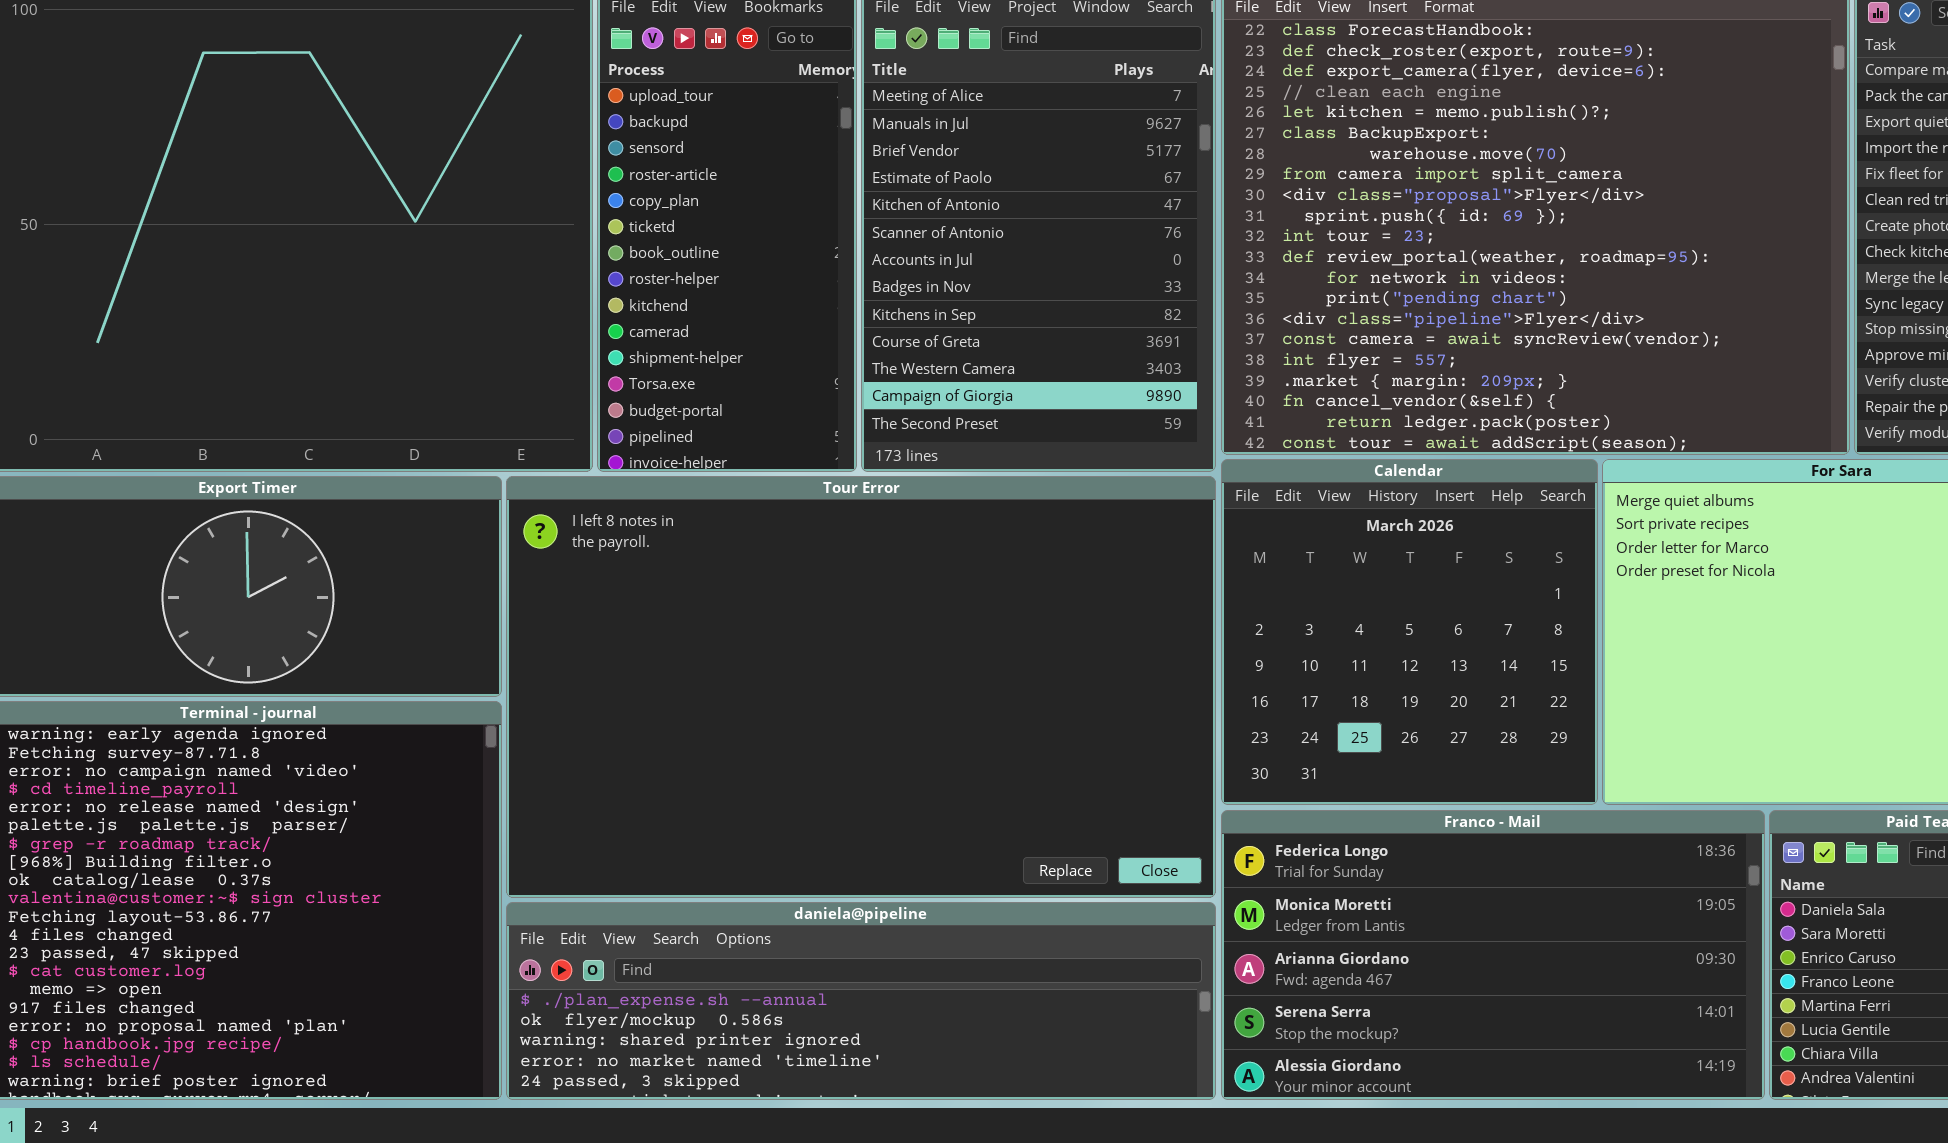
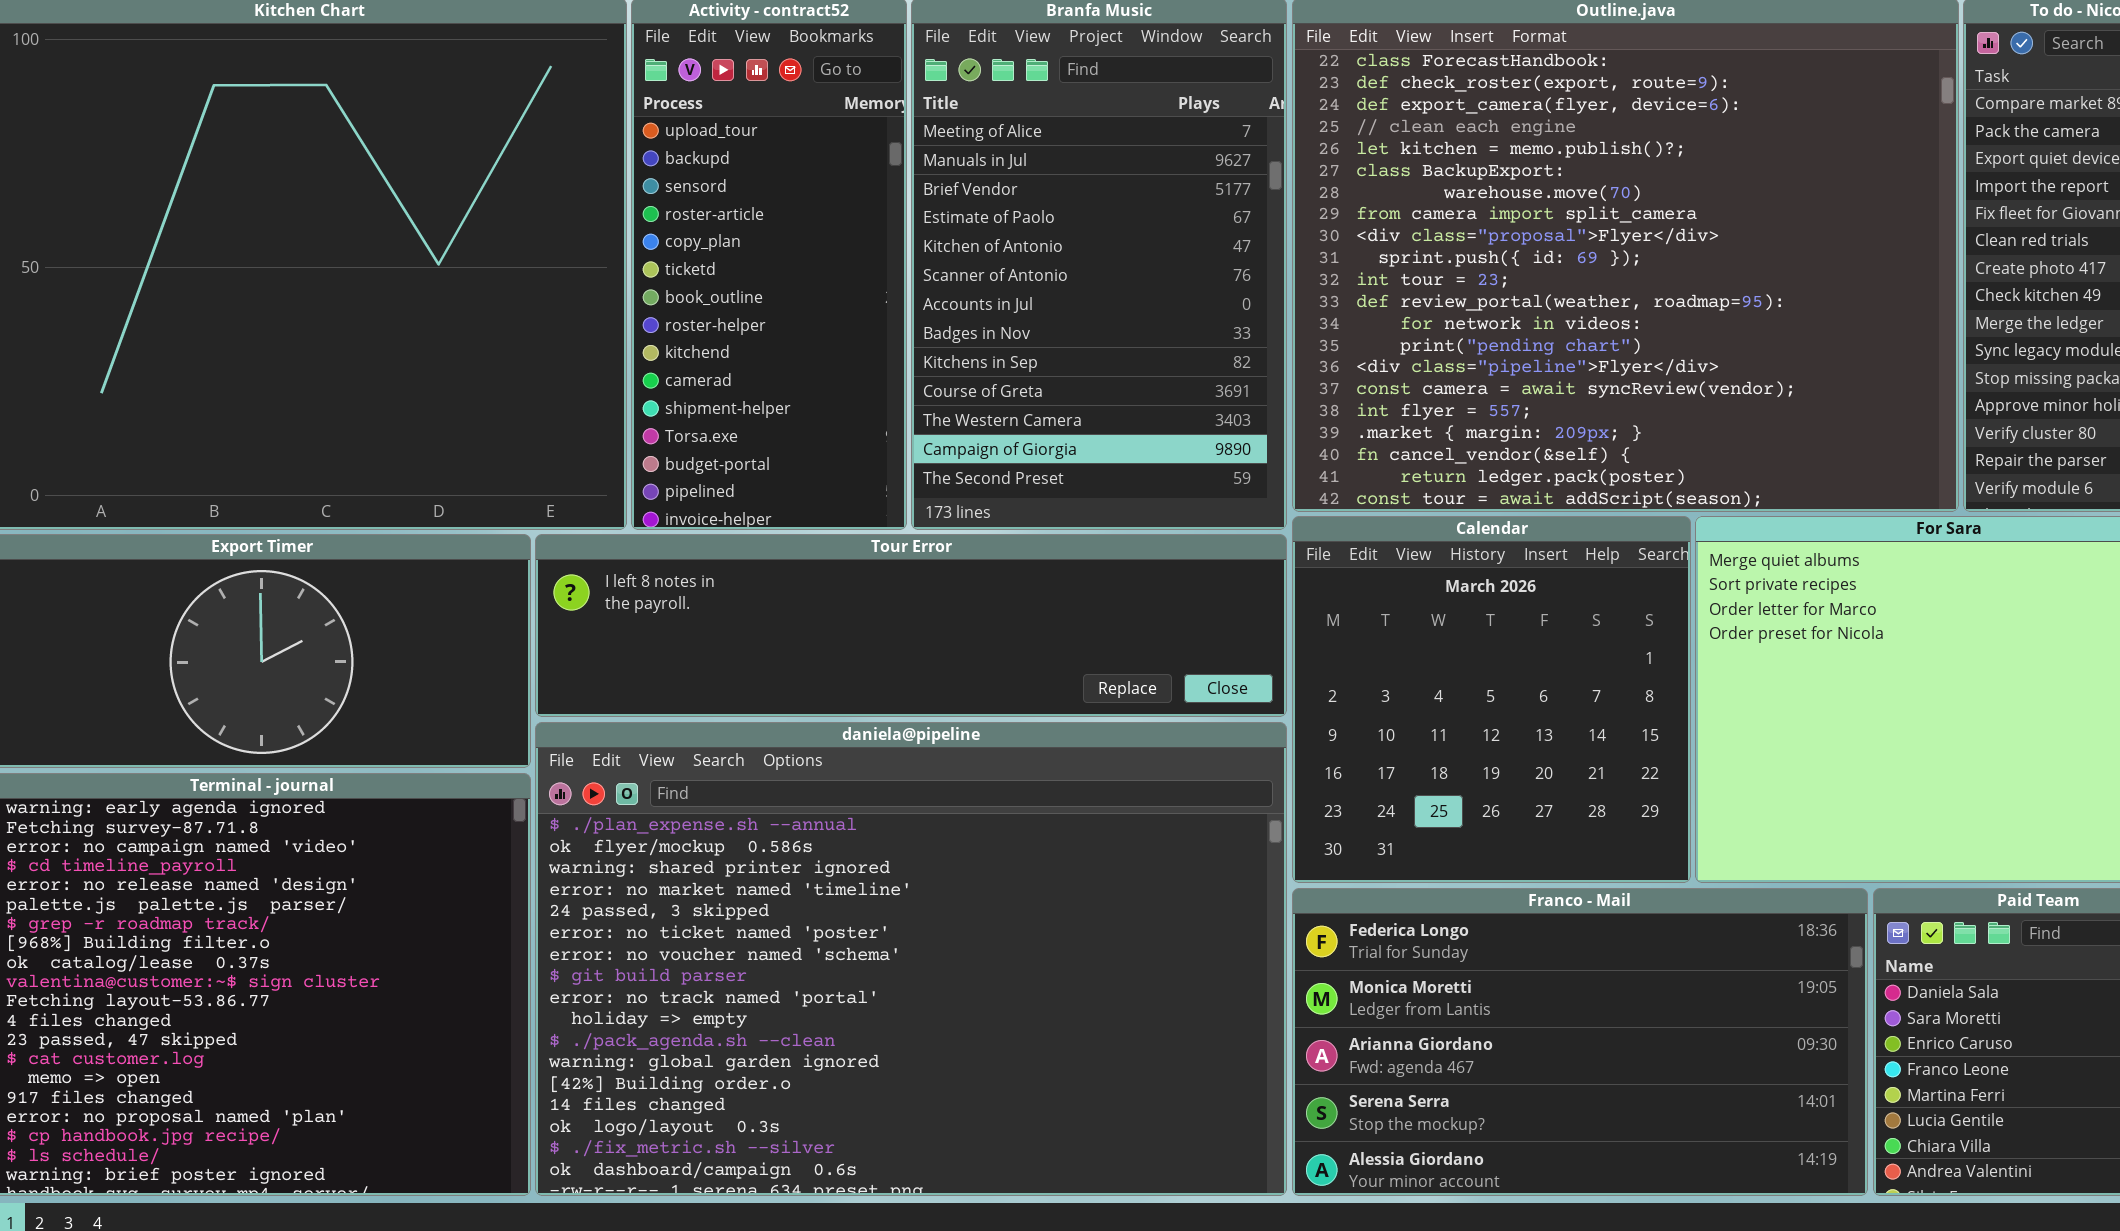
Tour Error: [506,476,1216,898] -> [535,534,1287,717], resized
daniela@pipeline: [506,902,1216,1100] -> [535,722,1287,1196], resized

